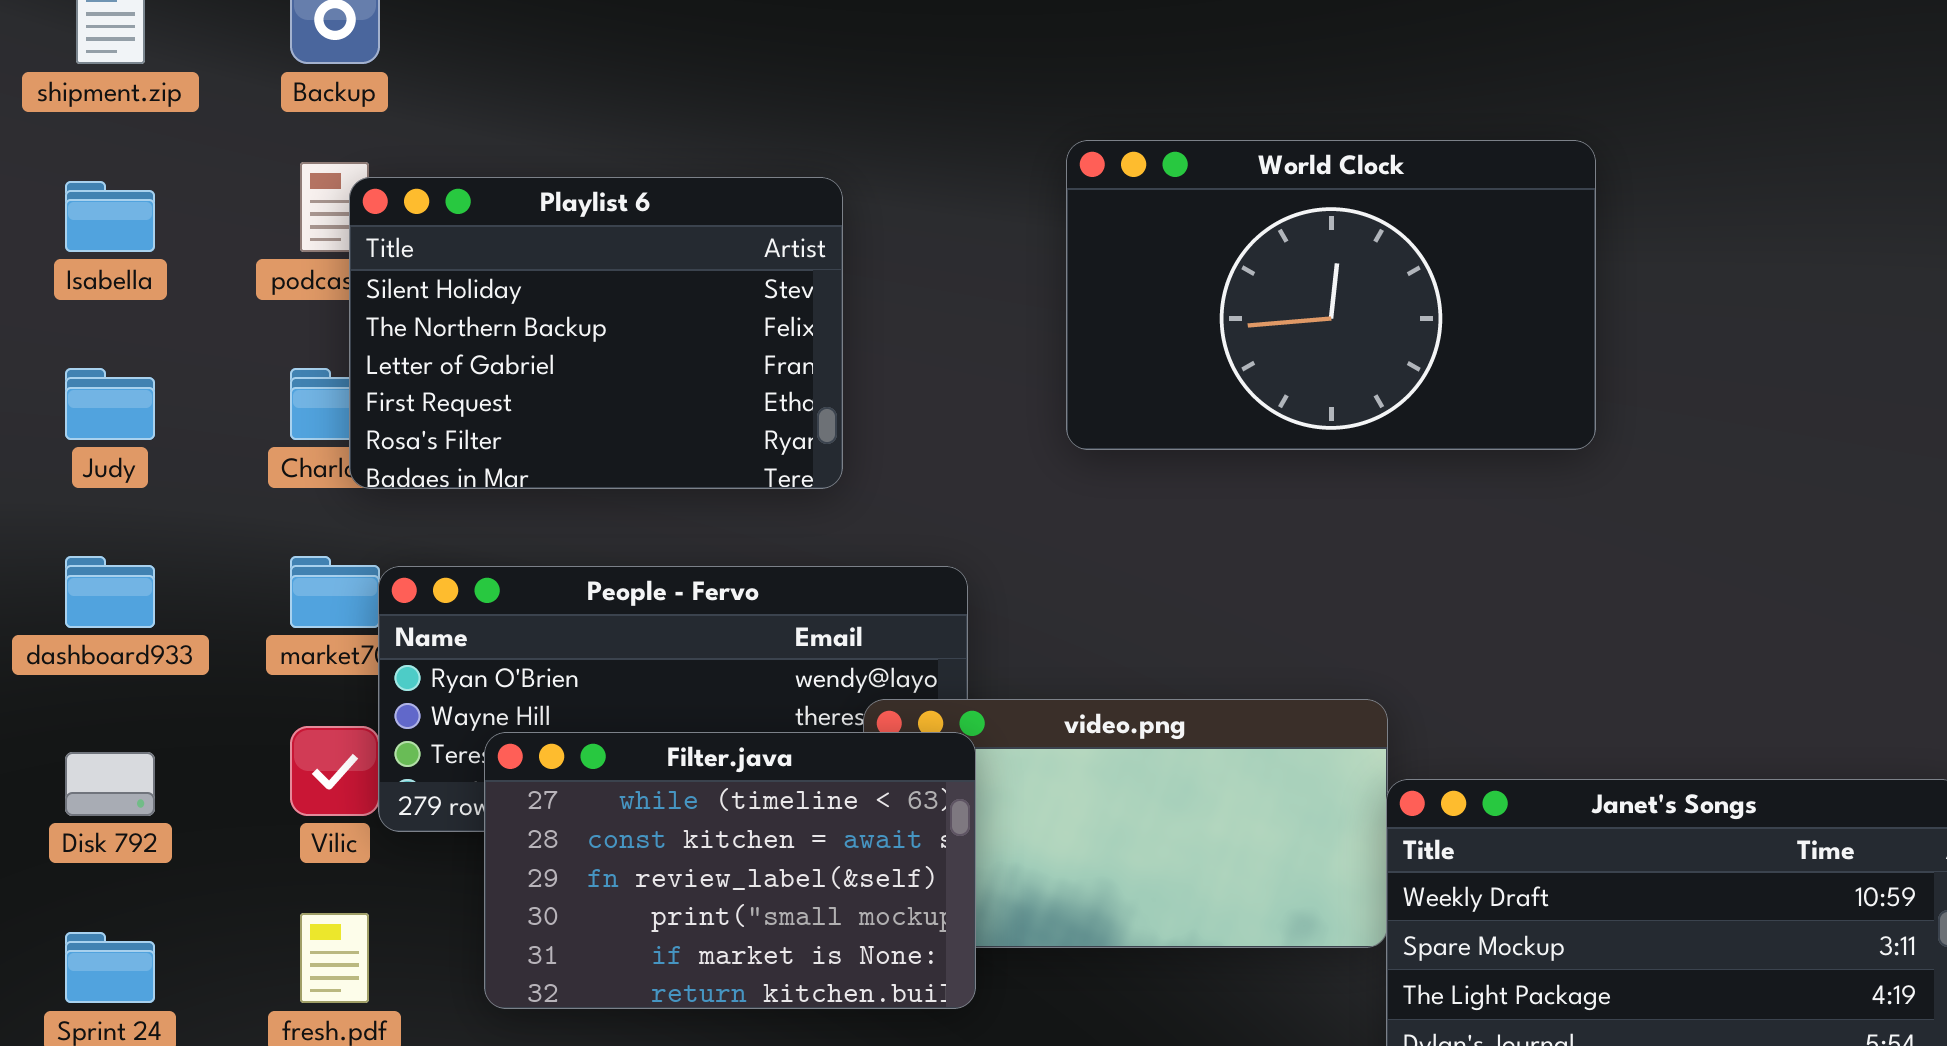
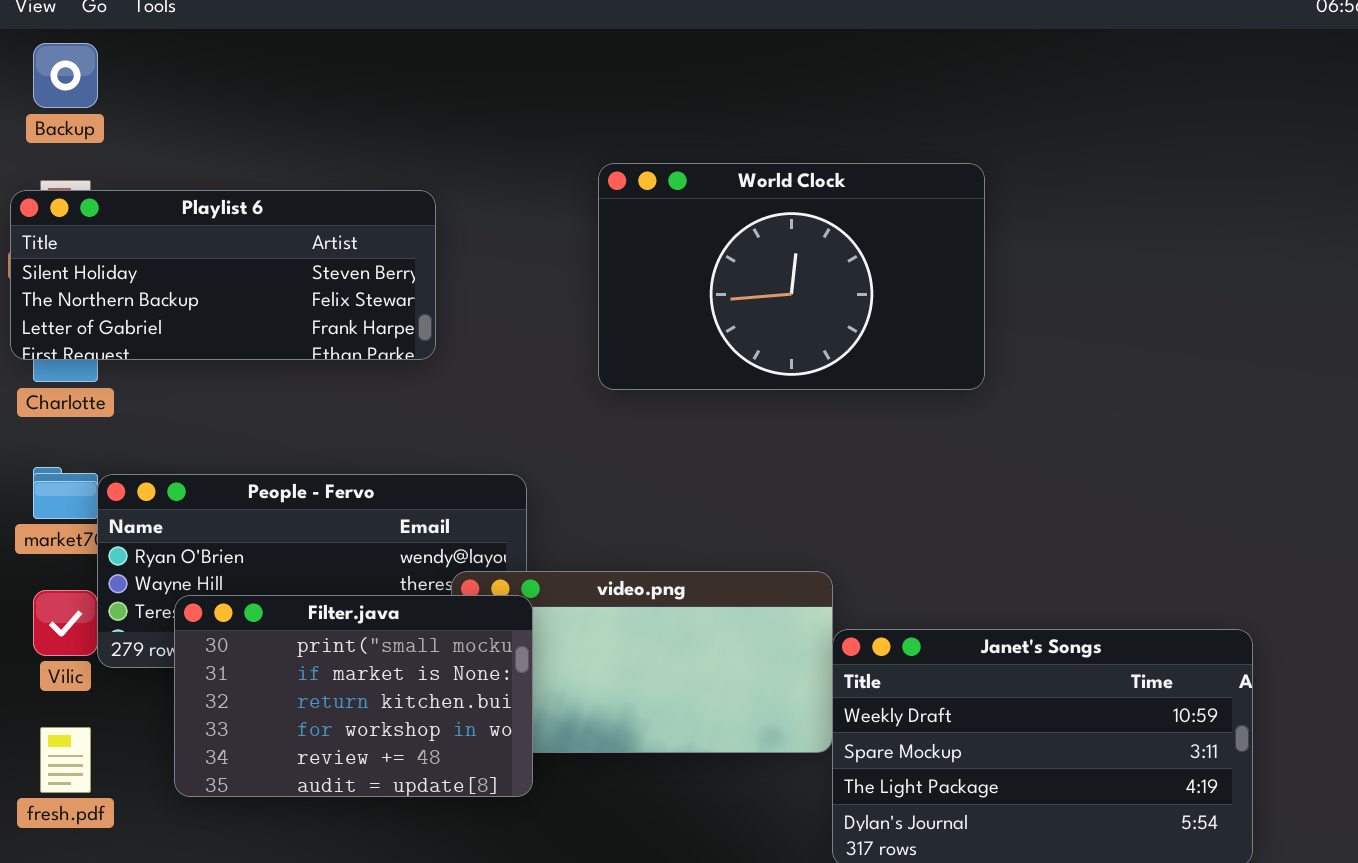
Playlist 6: [349,177,843,489] -> [10,190,436,360], resized
Filter.java: [484,732,976,1009] -> [174,595,533,797], scrolled down 3 rows

